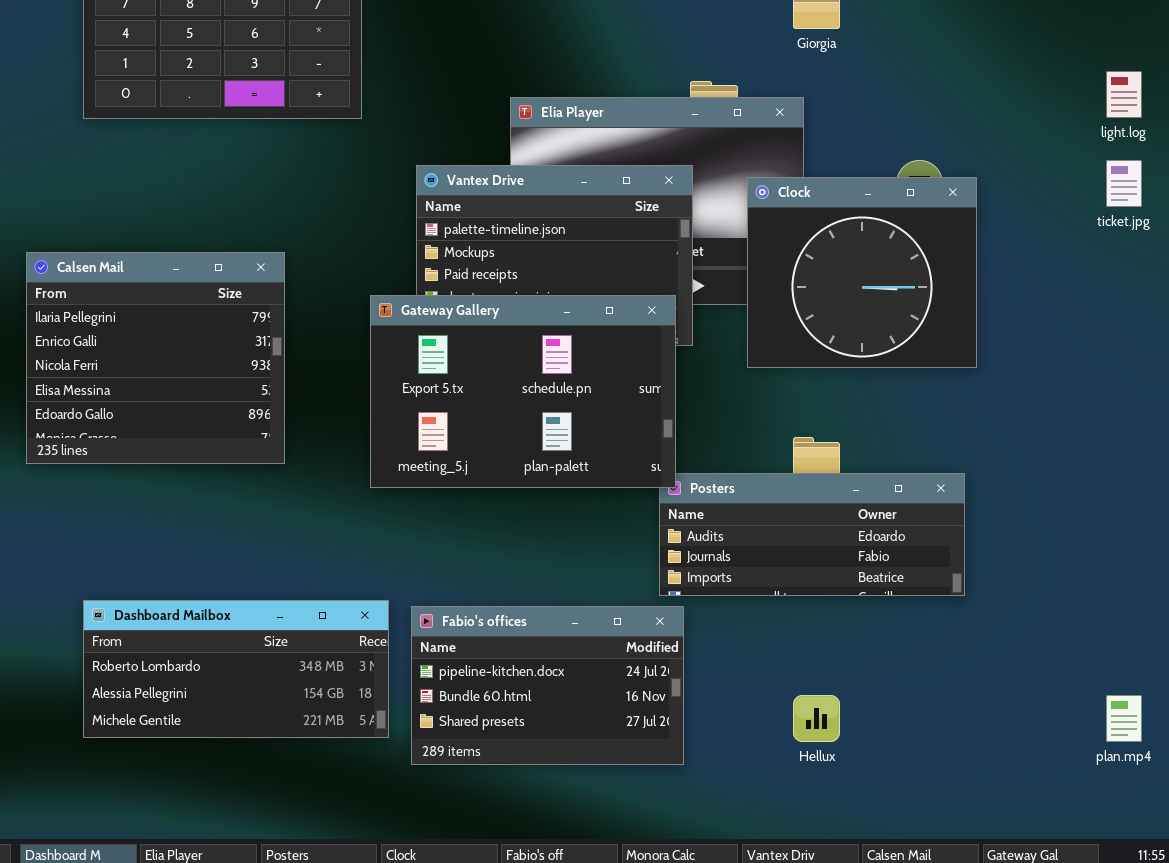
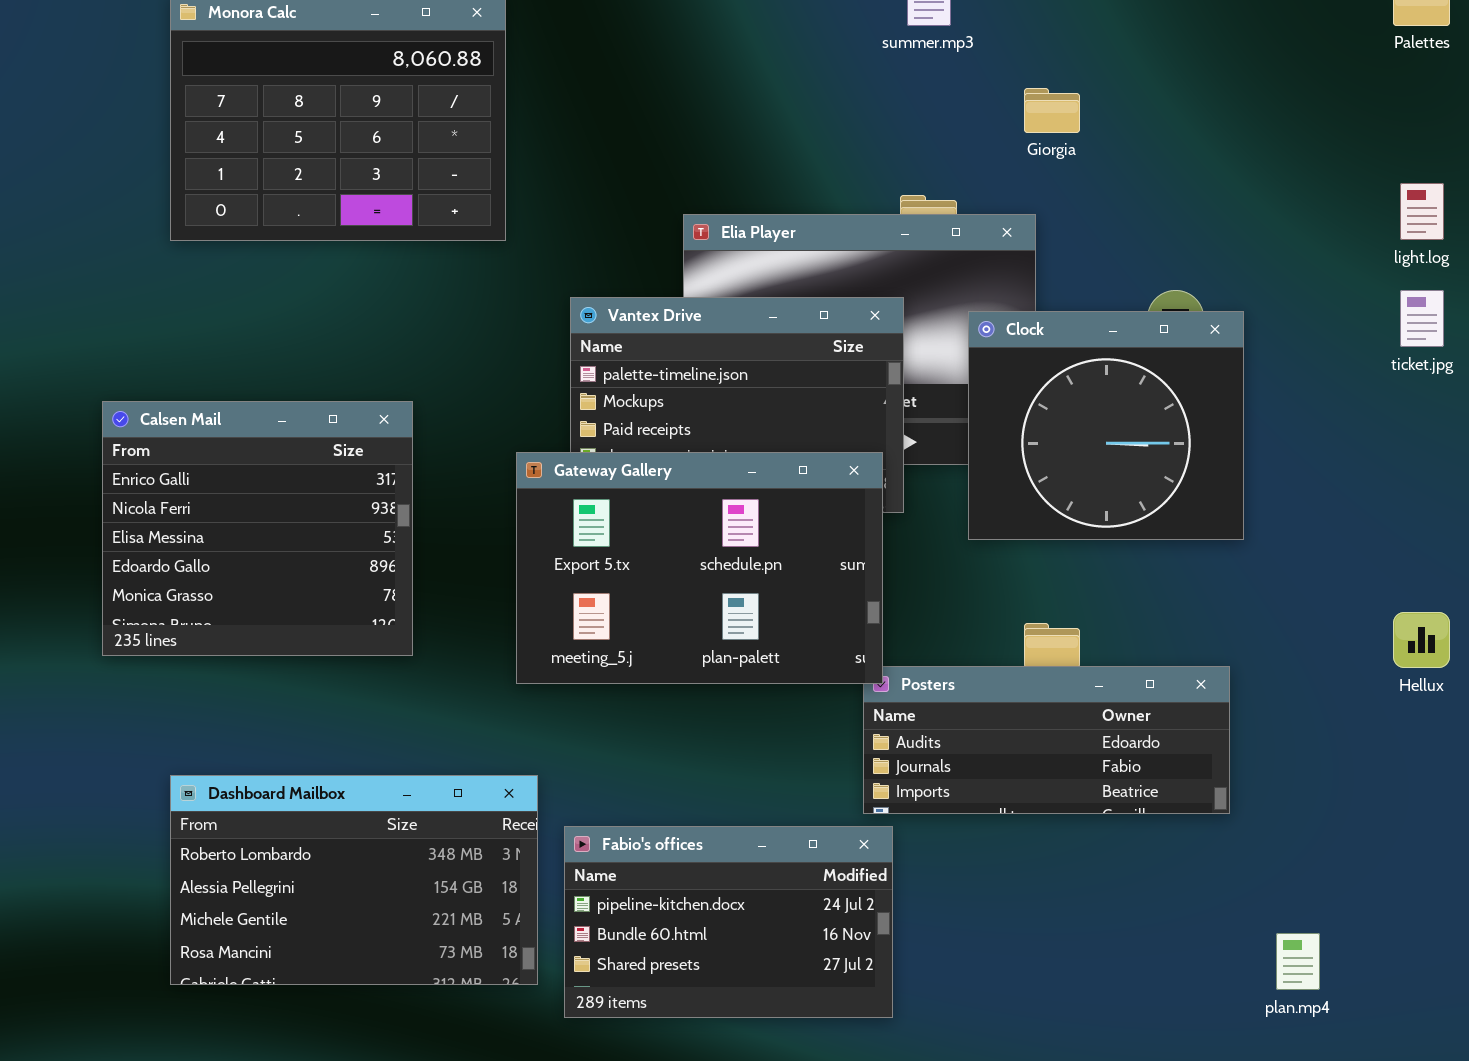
Calsen Mail: [26,252,285,464] -> [102,401,413,656], scrolled down 1 row
Dashboard Mailbox: [83,600,389,738] -> [170,775,538,985], resized
Hellux: [793,695,840,742] -> [1393,612,1450,668], moved
plan.mp4: [1106,695,1142,742] -> [1276,933,1320,990], moved

